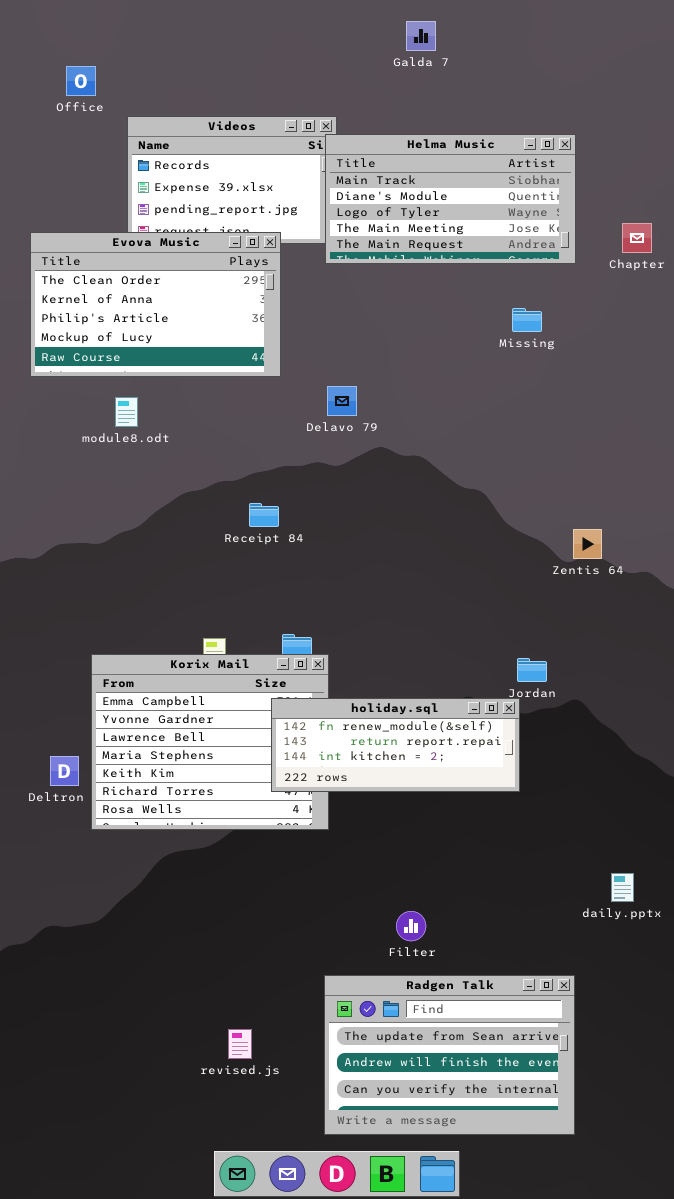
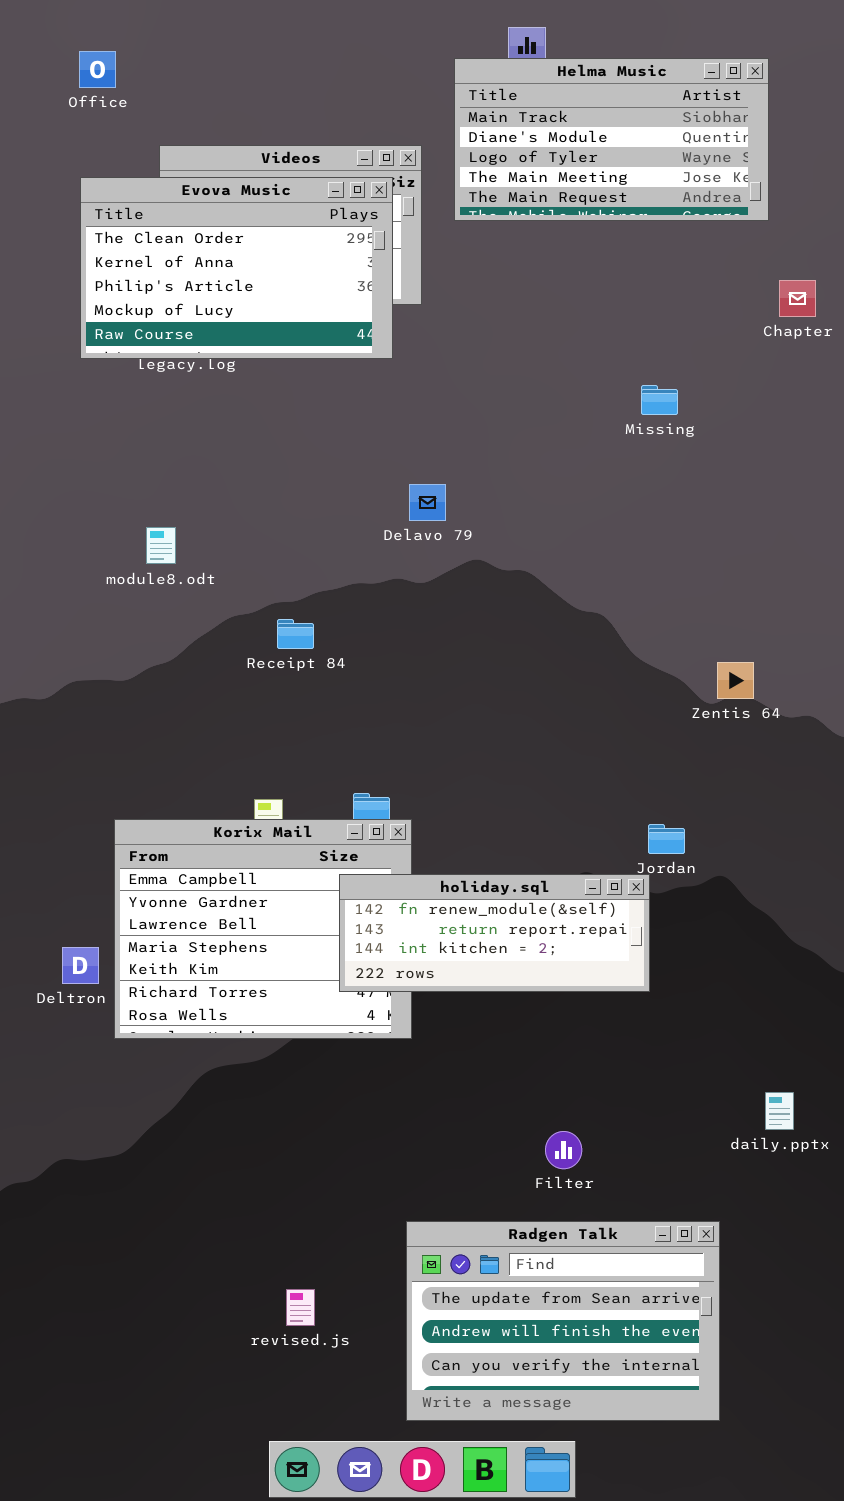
Office: [66,66,96,96] -> [79,51,116,88], moved
Helma Music: [325,134,576,264] -> [454,58,769,221], moved
Evova Music: [30,232,281,377] -> [80,177,393,359], moved
module8.odt: [115,397,138,427] -> [146,527,176,564], moved
Receipt 84: [249,503,279,527] -> [277,619,314,649], moved
Filter: [396,911,426,941] -> [545,1131,582,1169], moved

